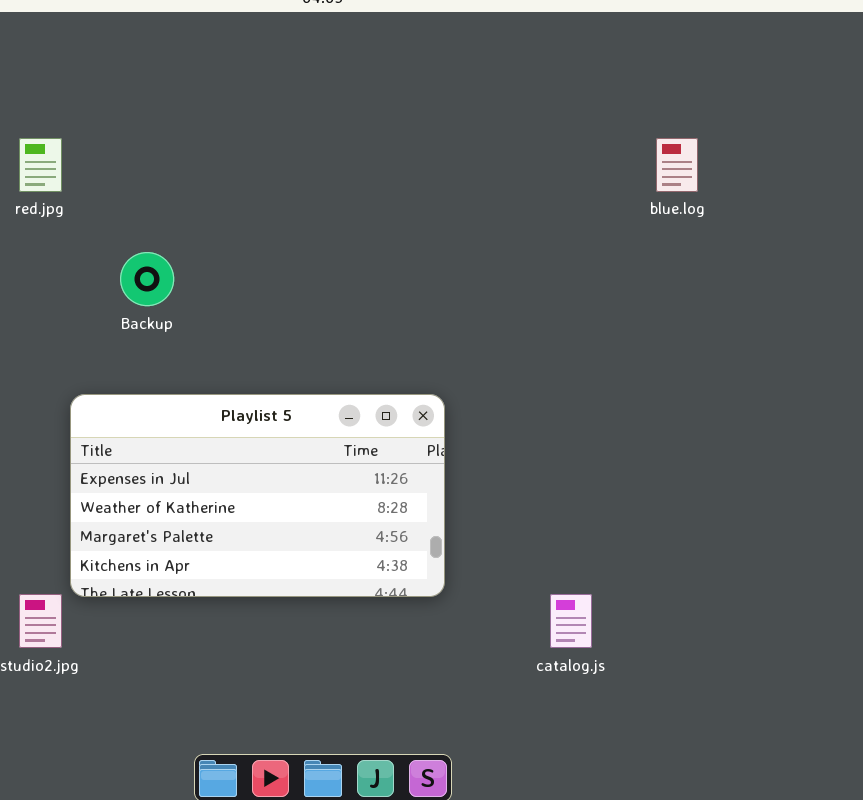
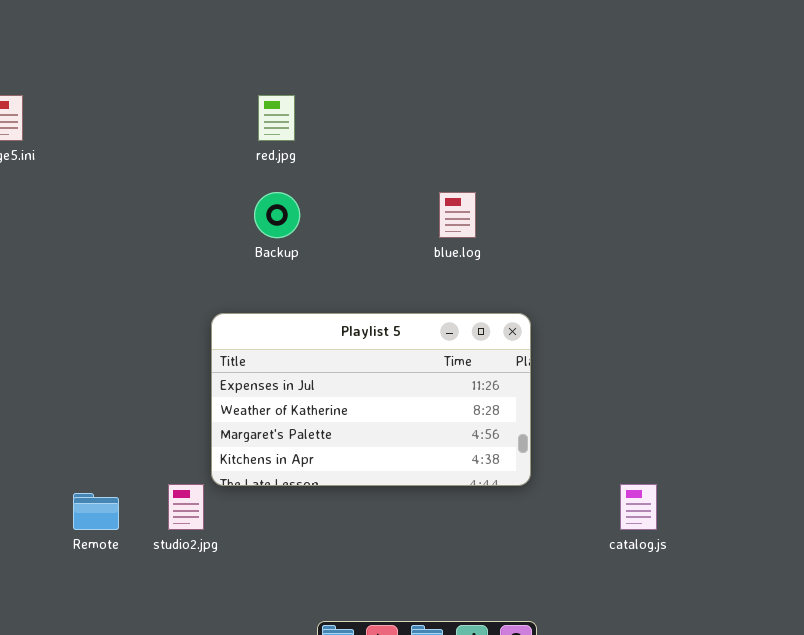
red.jpg: [19,138,62,192] -> [258,95,295,141], moved
blue.log: [656,138,698,192] -> [439,192,476,238], moved

